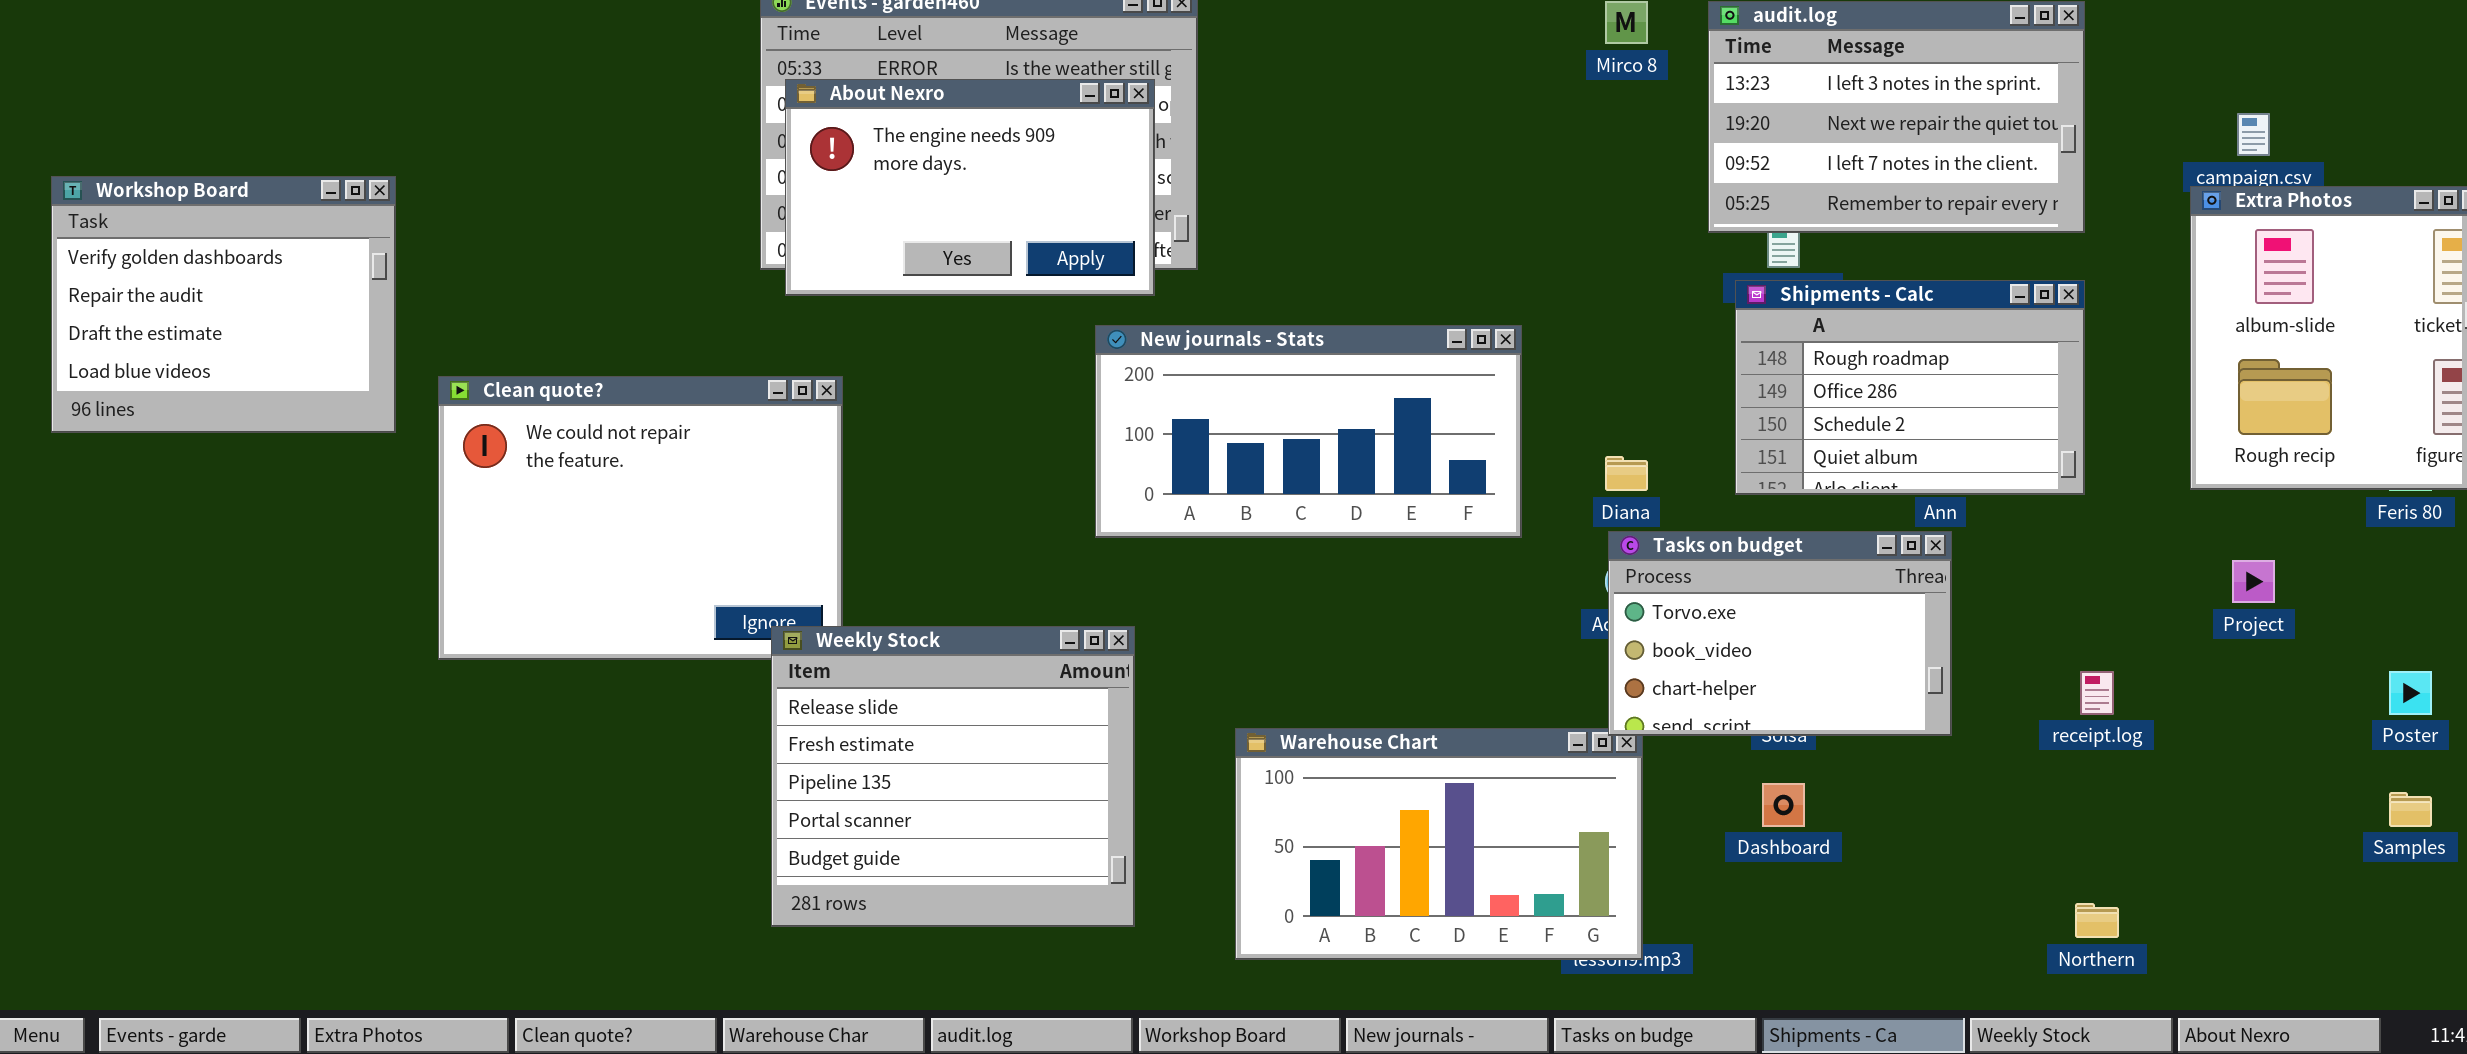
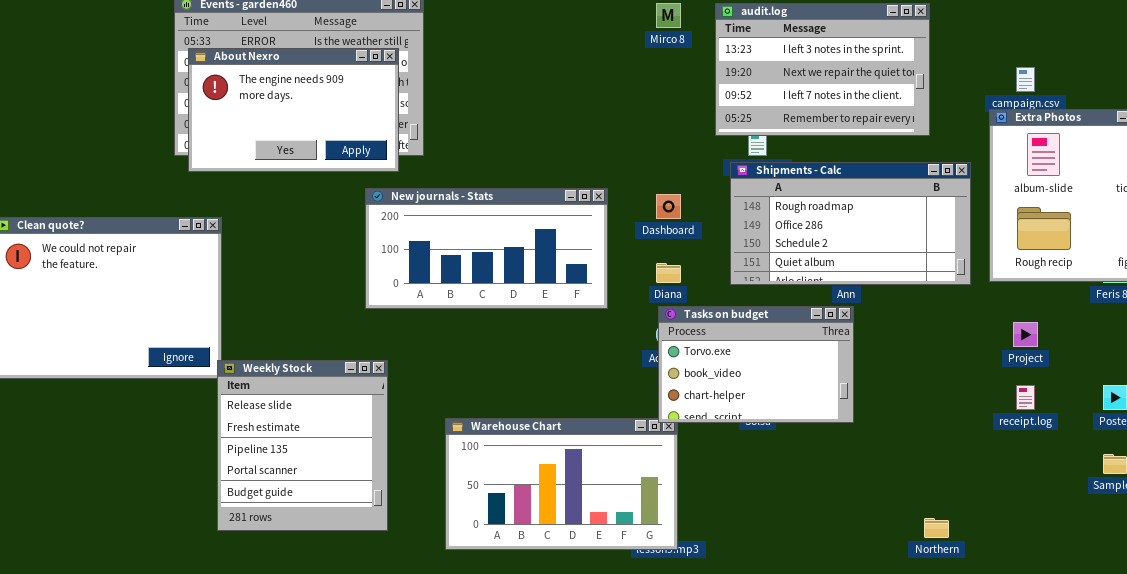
Shipments - Calc: [1735,280,2085,495] -> [730,162,971,285], resized
Weekly Stock: [771,626,1135,927] -> [217,360,388,531], resized
receipt.log: [2080,671,2114,715] -> [1016,385,1035,410], moved
Dashboard: [1762,783,1805,827] -> [656,194,681,219], moved

